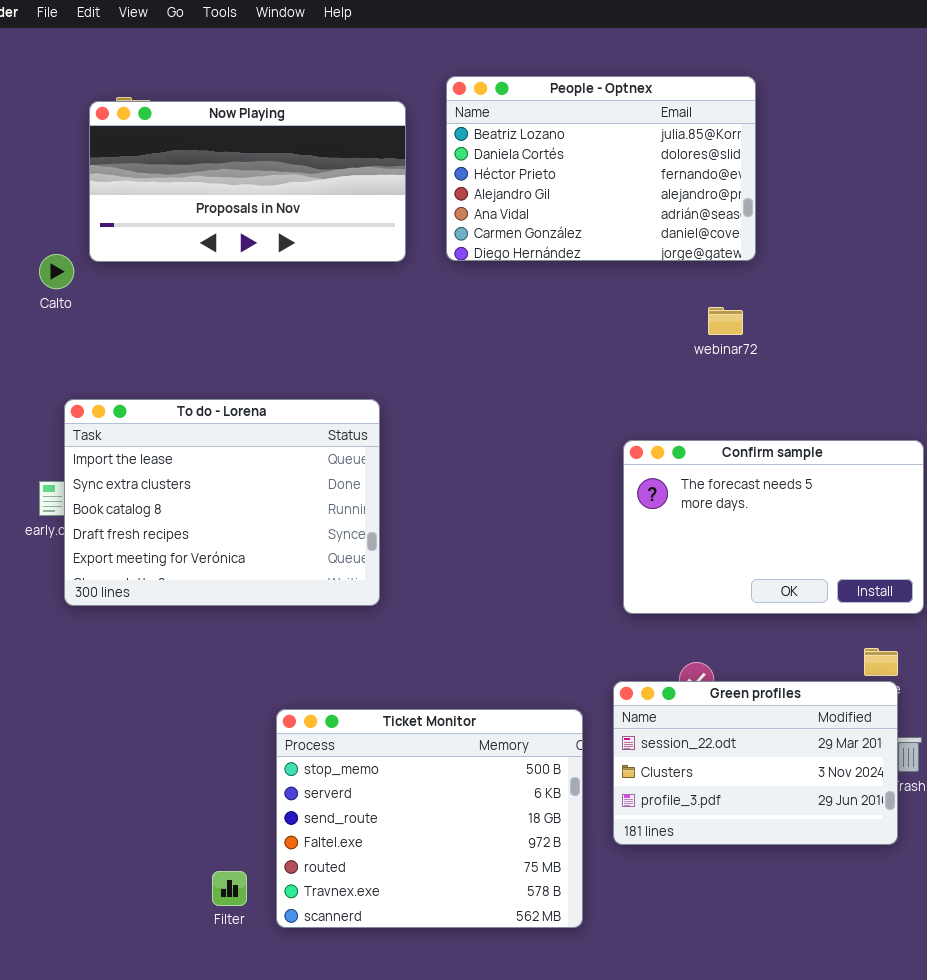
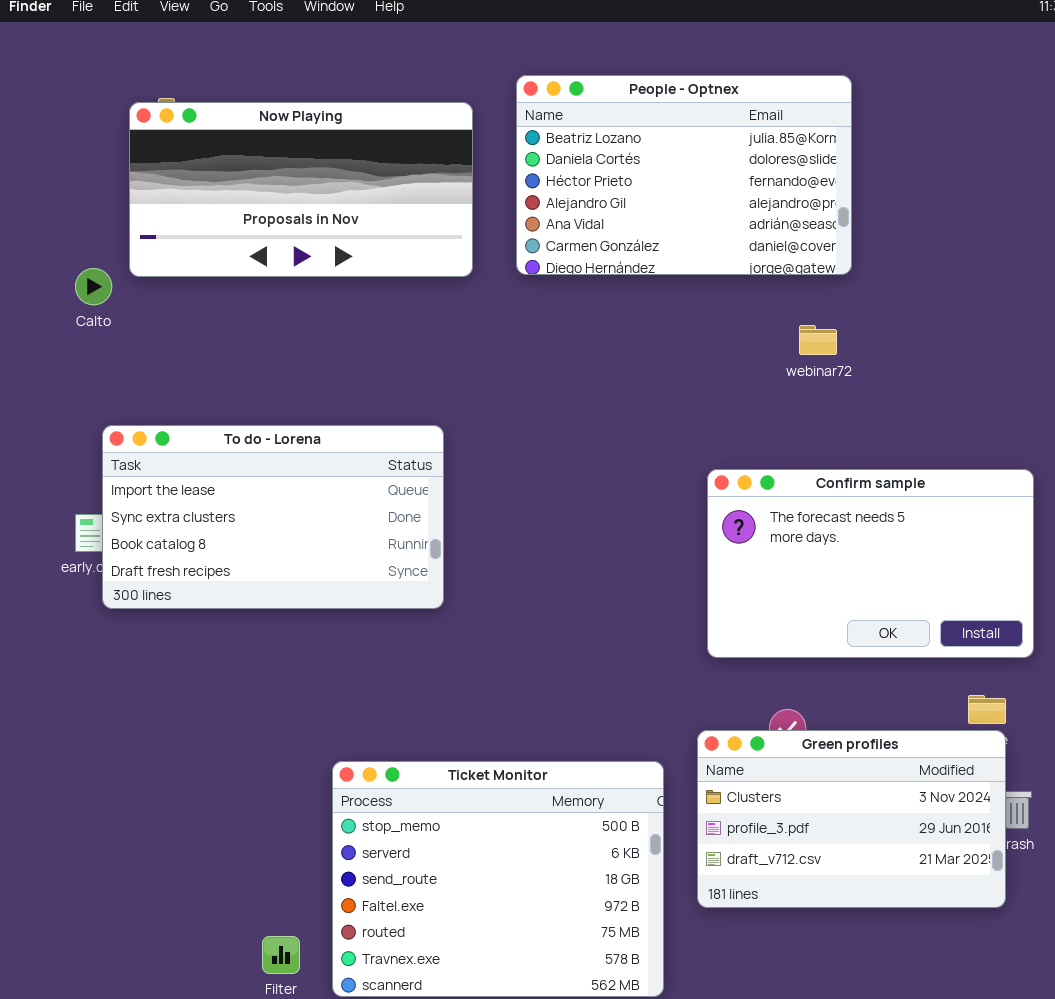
To do - Lorena: [64,399,380,606] -> [102,425,444,609], resized
Green profiles: [613,681,898,845] -> [697,730,1006,908], scrolled down 1 row

